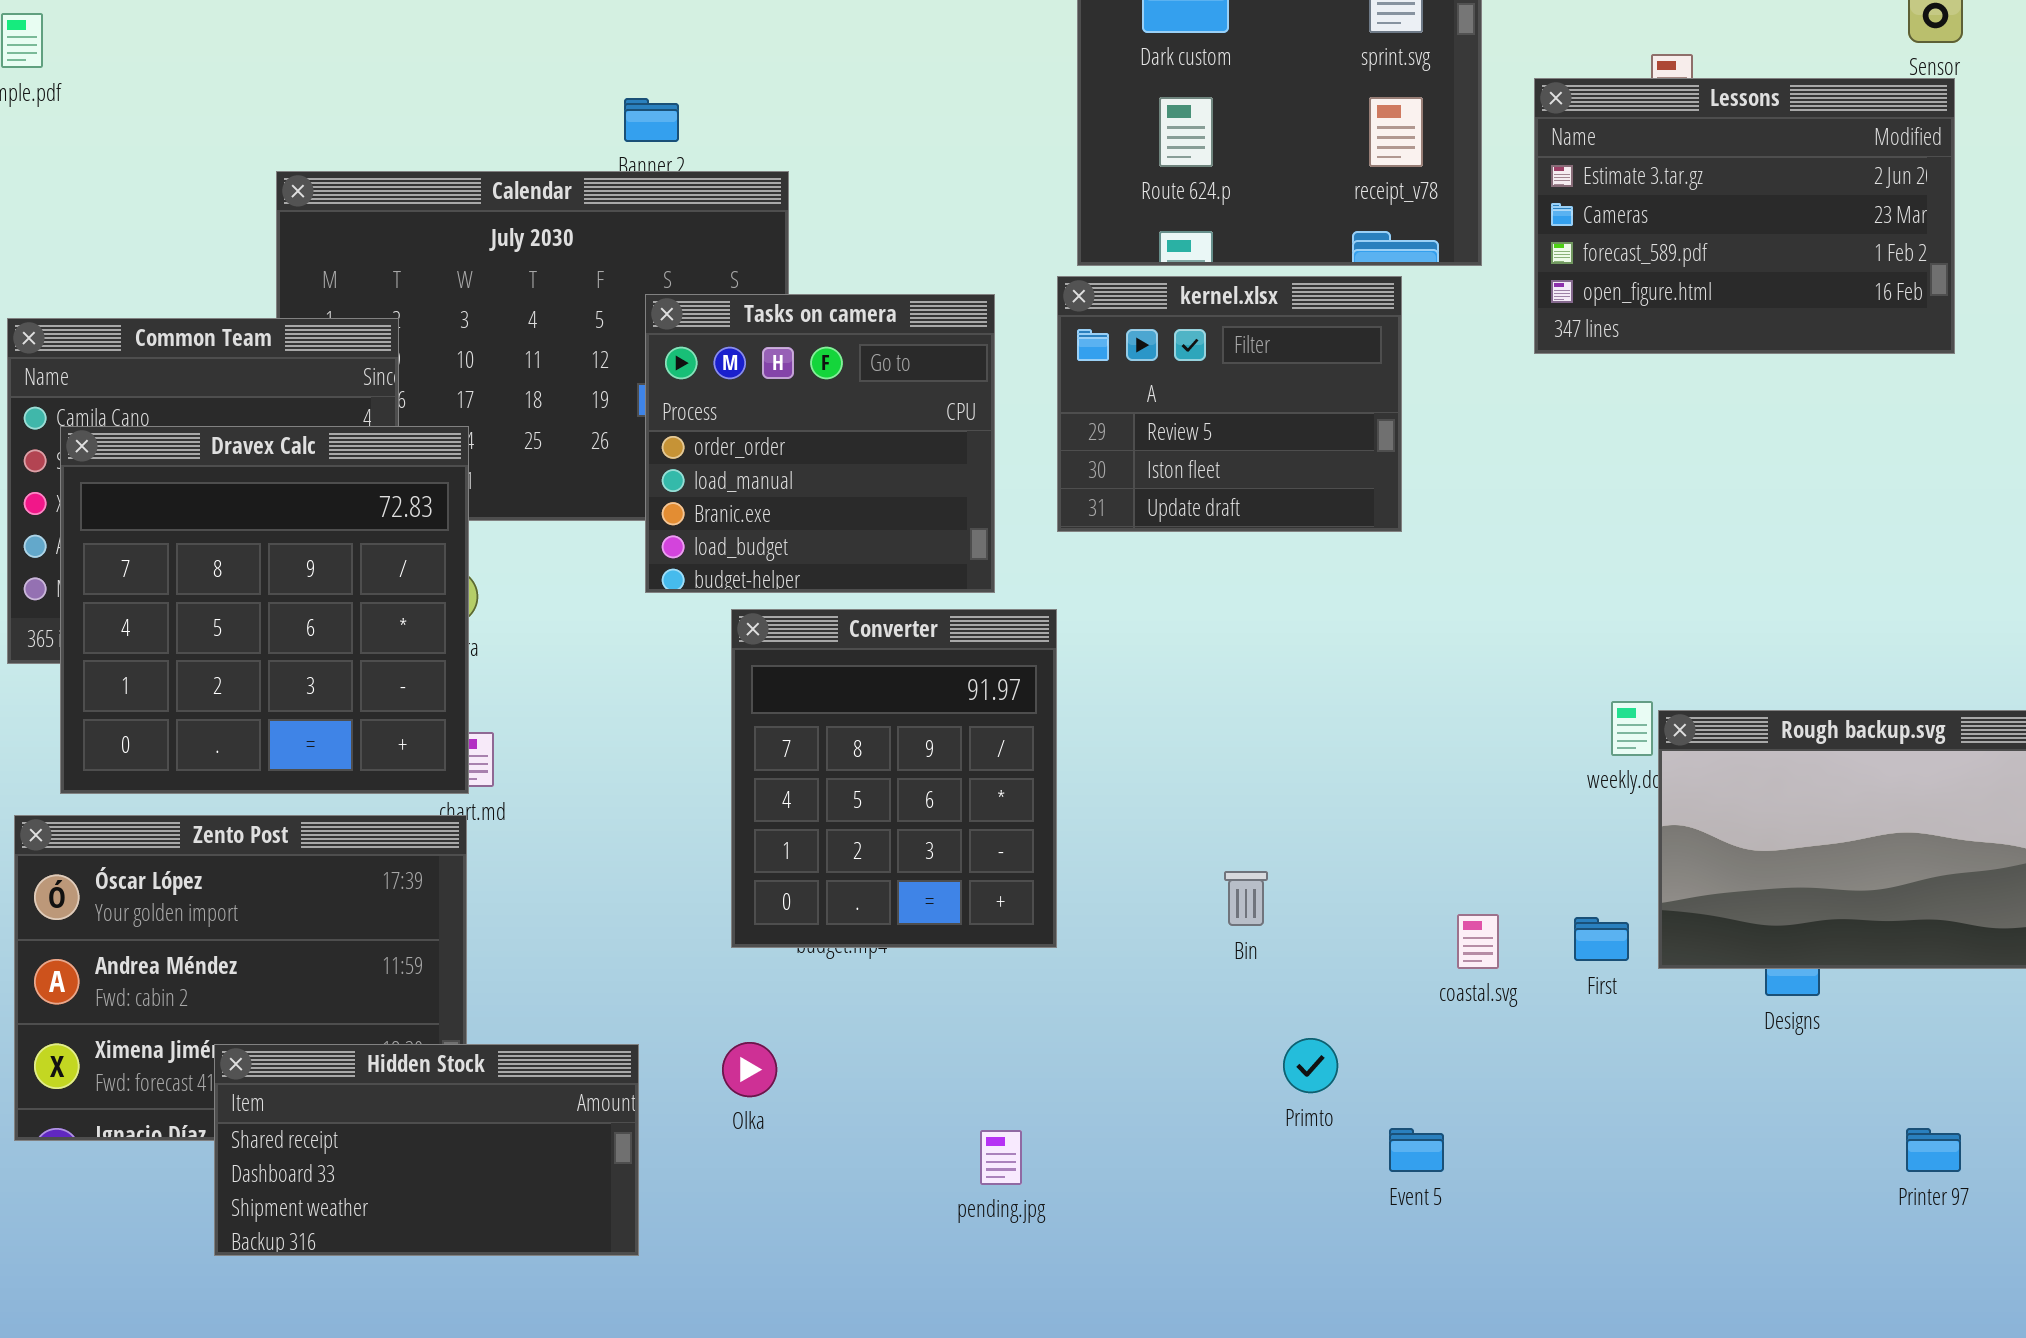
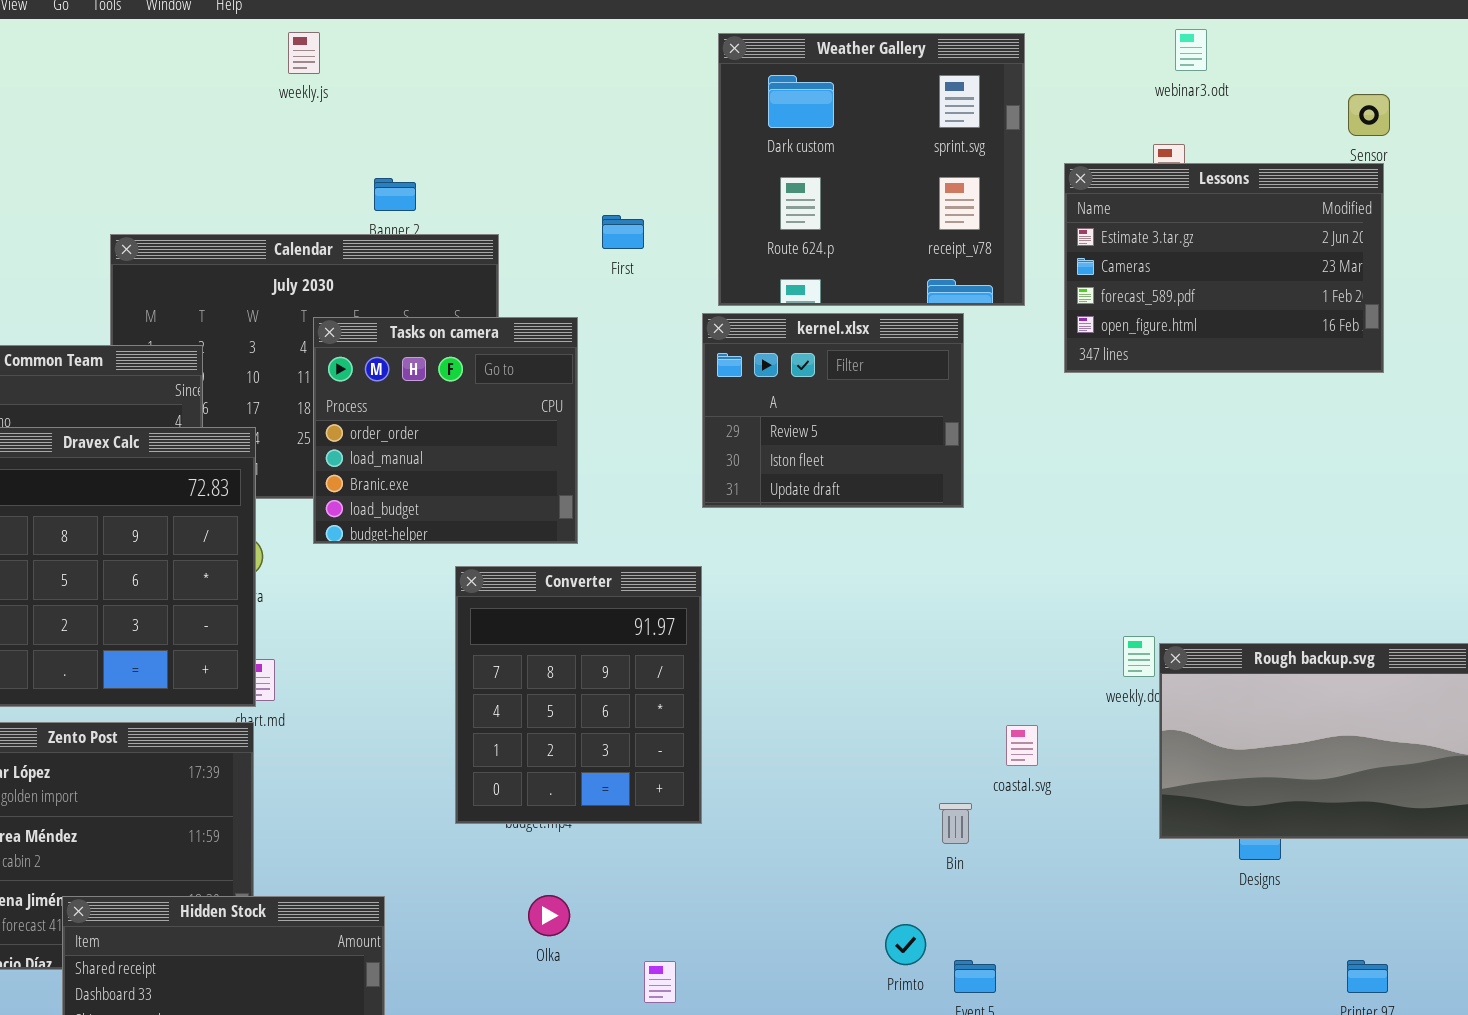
Tasks on camera: [645,294,995,593] -> [313,317,578,544], moved
Bin: [1224,871,1268,926] -> [939,803,972,844], moved
coastal.svg: [1457,914,1499,969] -> [1006,725,1038,766], moved
First: [1574,917,1629,961] -> [602,215,644,249], moved
Primto: [1283,1038,1338,1093] -> [885,924,926,965], moved
Olka: [722,1042,777,1097] -> [528,895,570,936], moved

